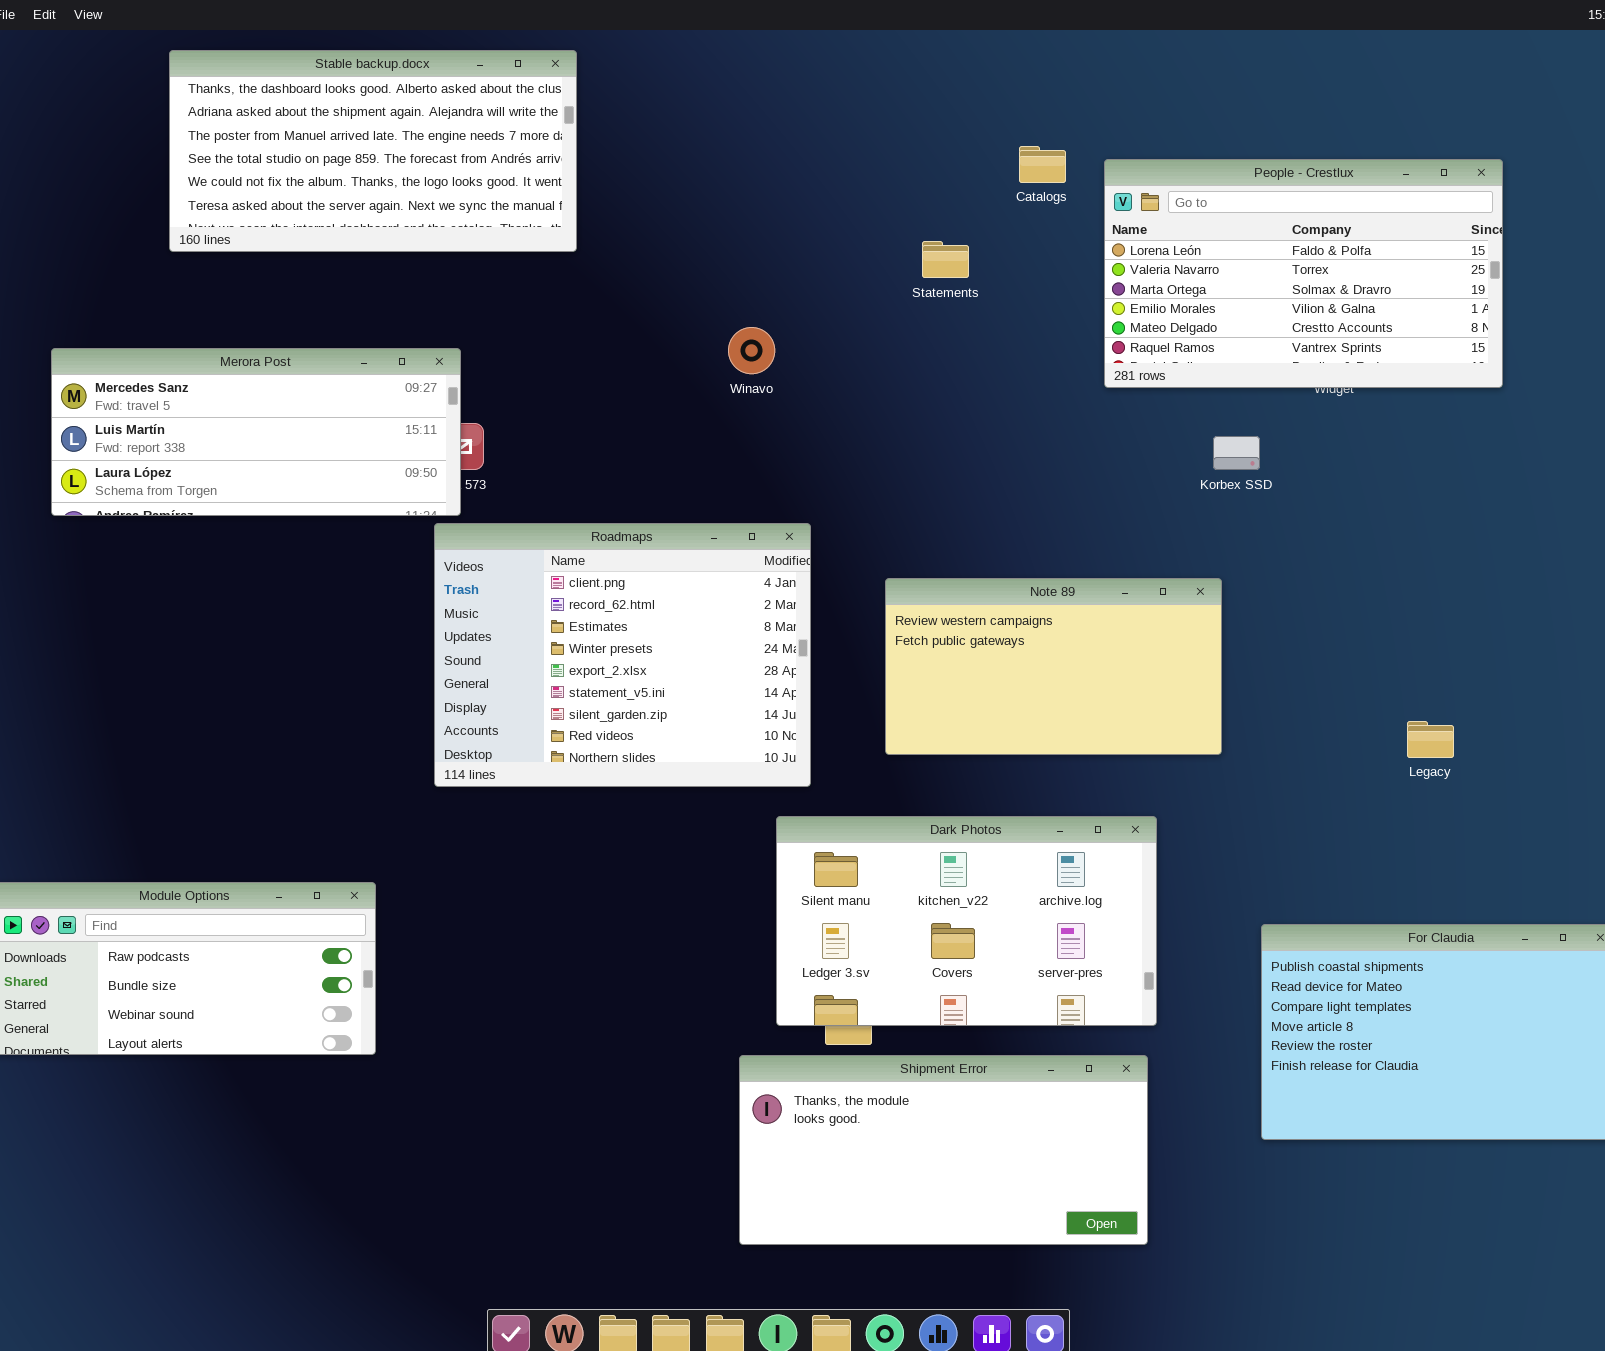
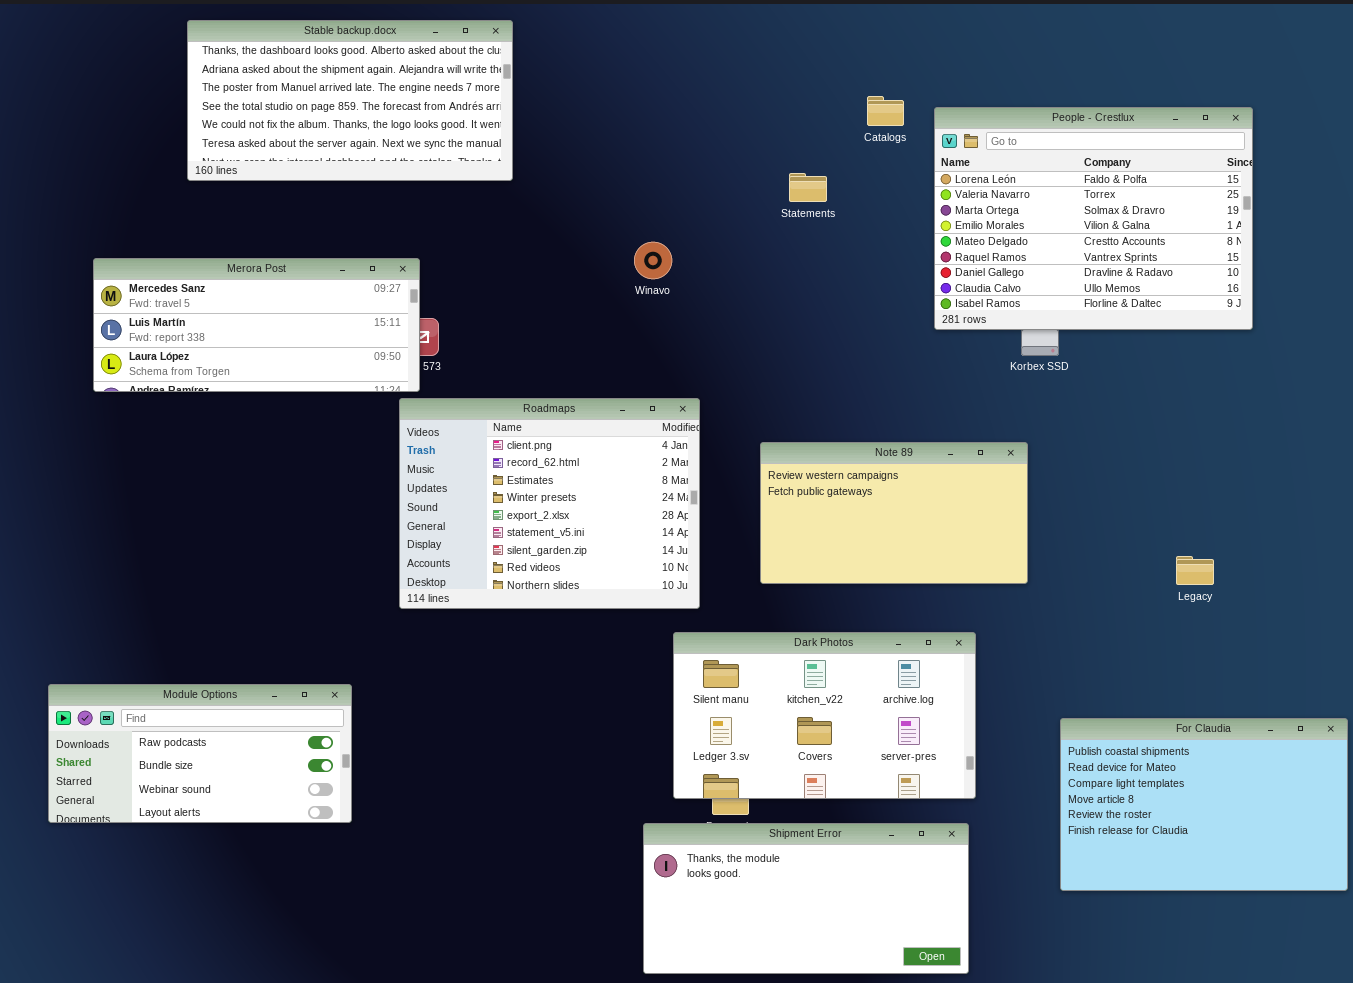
People - Crestlux: [1104,159,1503,388] -> [934,107,1253,330], resized

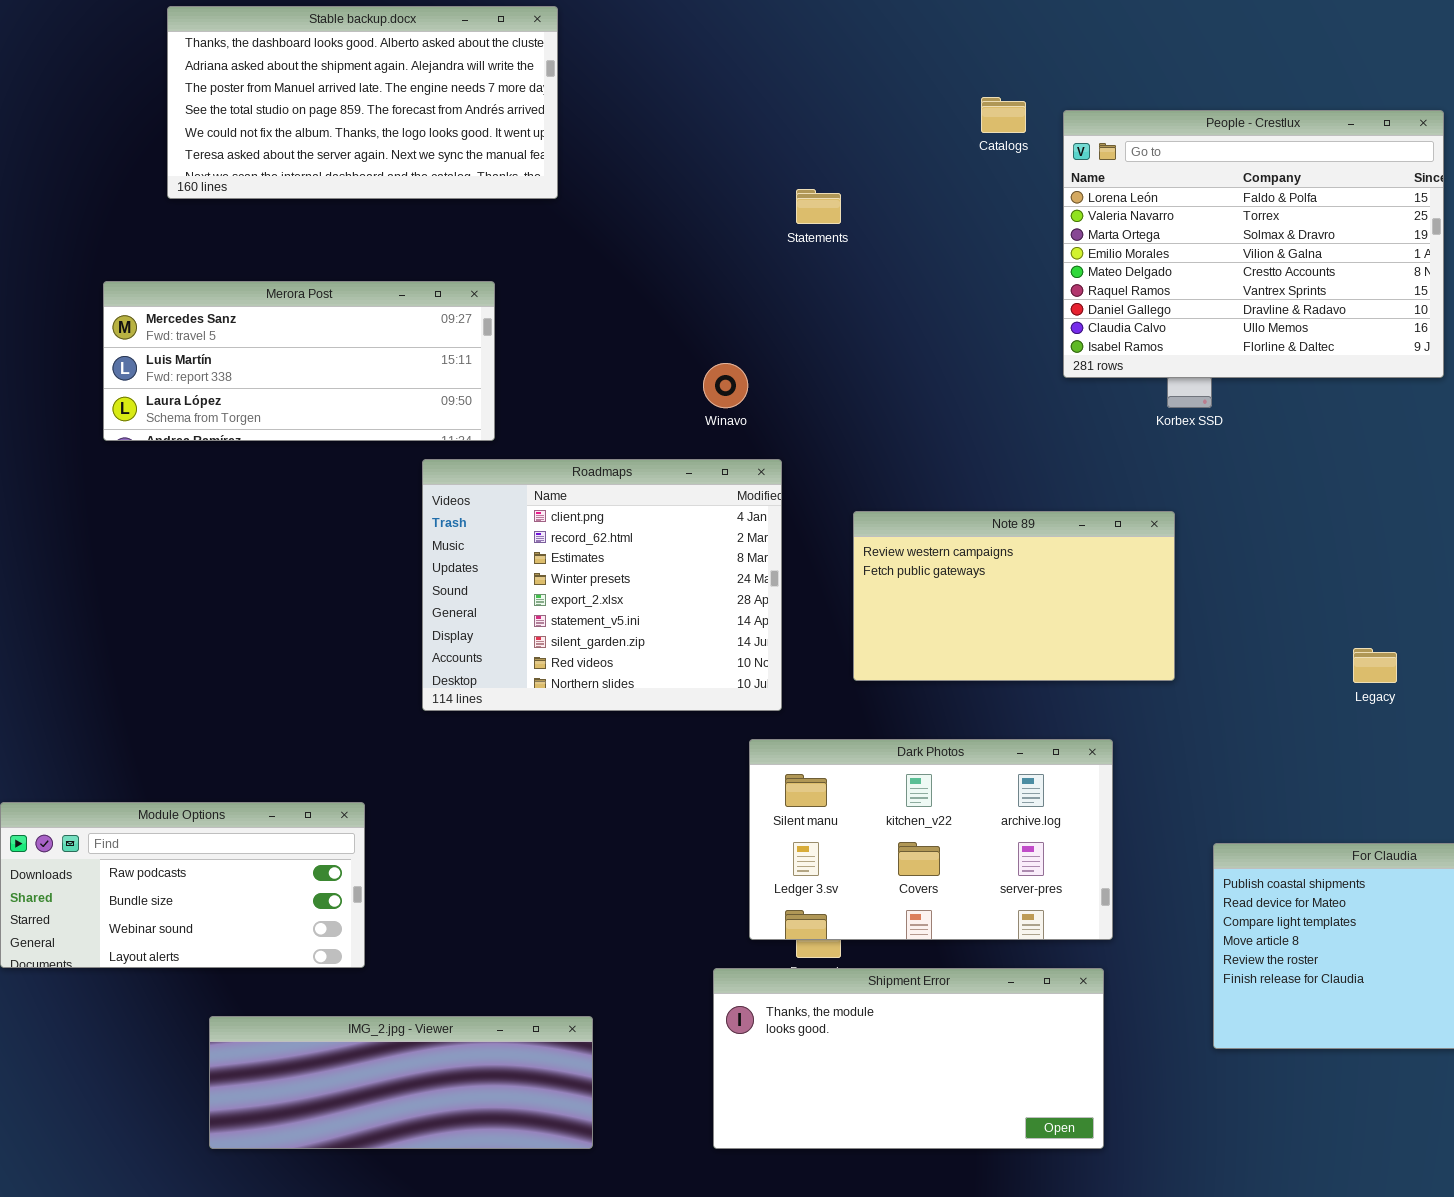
Statements: [789,173,827,202] -> [796,189,841,224], moved
Winavo: [634,242,672,279] -> [703,363,748,408], moved
Merora Post: [93,258,420,392] -> [103,281,495,441], moved
IMG_2.jpg - Viewer: none -> [209,1016,593,1149], opened

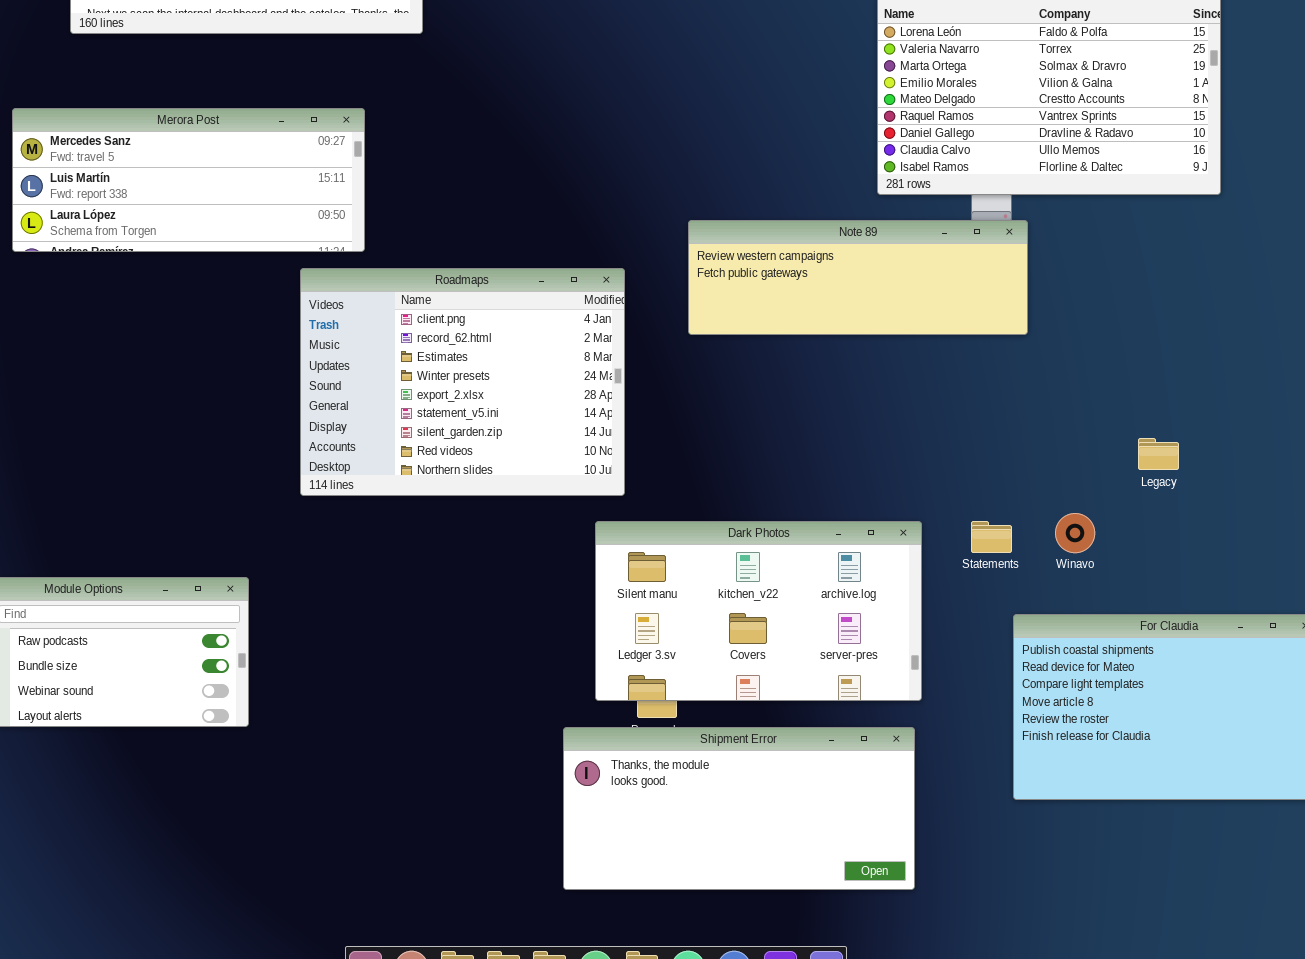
Statements: [796,189,841,224] -> [971,521,1012,553], moved
Winavo: [703,363,748,408] -> [1055,513,1095,553], moved
Note 89: [853,511,1175,681] -> [688,220,1028,335], moved, resized
IMG_2.jpg - Viewer: [209,1016,593,1149] -> none, closed

